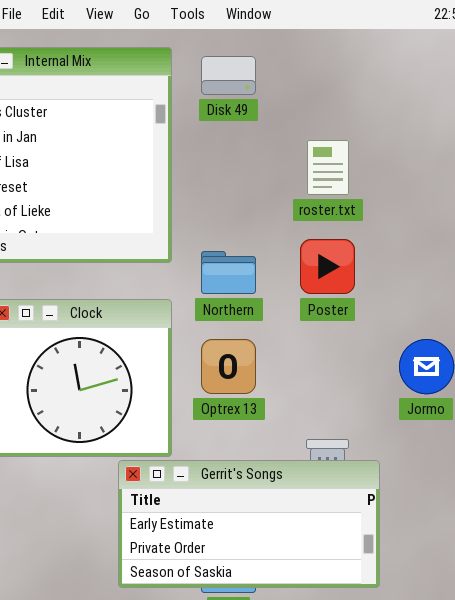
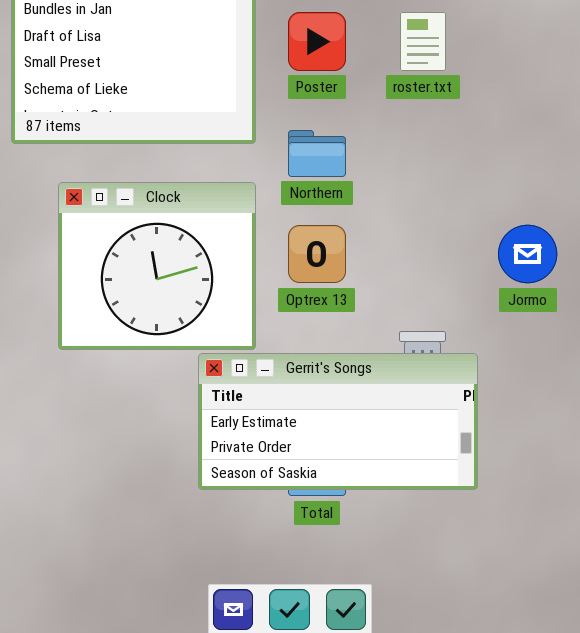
Poster: [300,239,355,294] -> [288,12,346,71], moved

